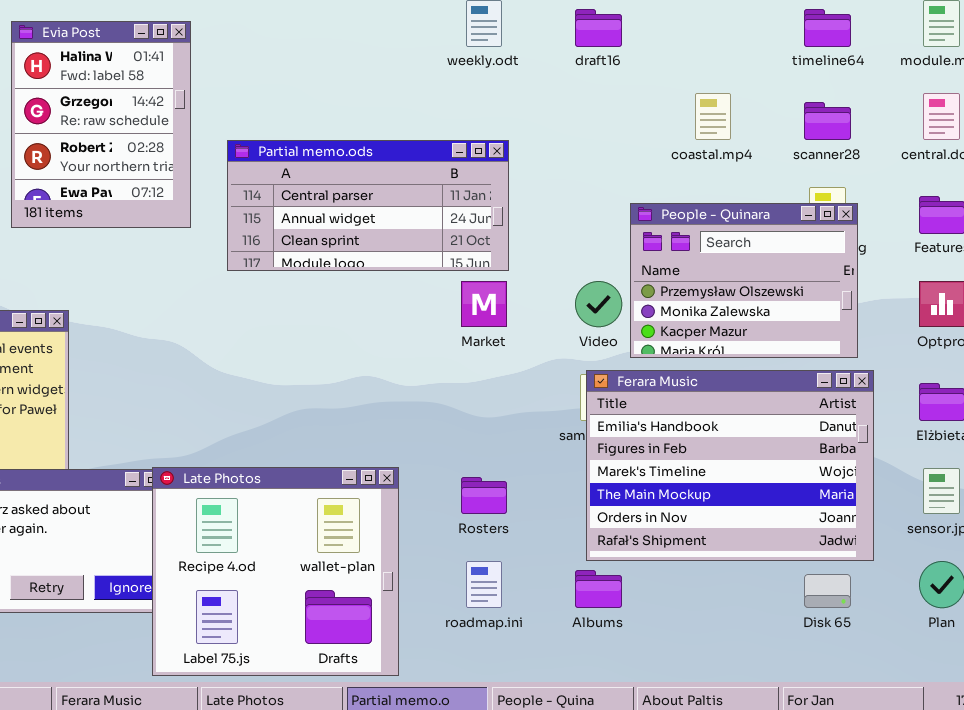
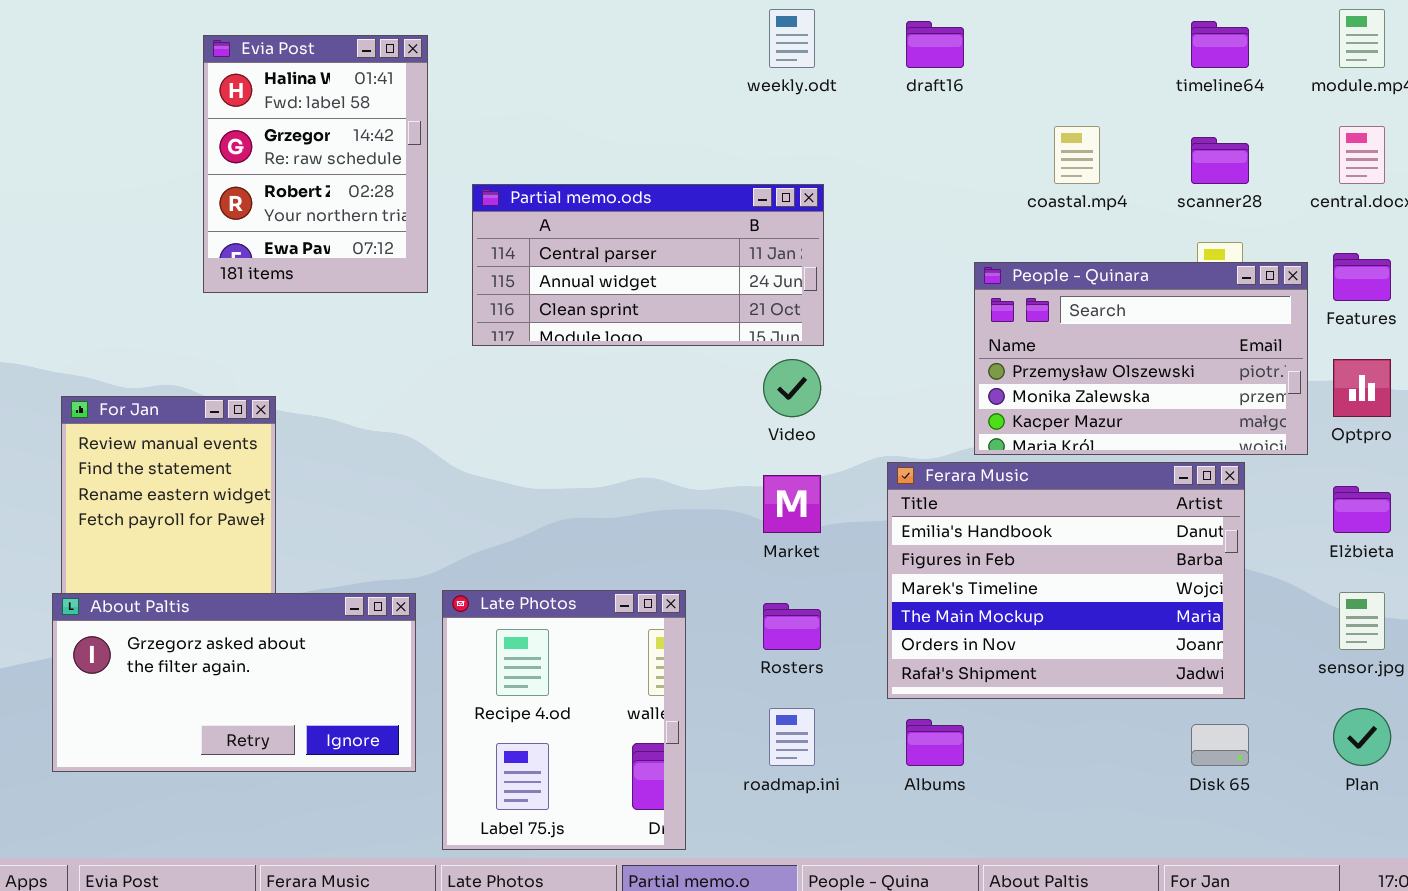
People - Quinara: [630,203,858,358] -> [974,262,1308,455], resized
Market: [461,281,507,327] -> [763,475,821,533], moved
Video: [575,281,622,327] -> [763,359,821,417], moved
Ferara Music: [586,370,874,561] -> [887,462,1245,699], moved
Late Photos: [152,467,399,676] -> [442,590,686,850], resized

